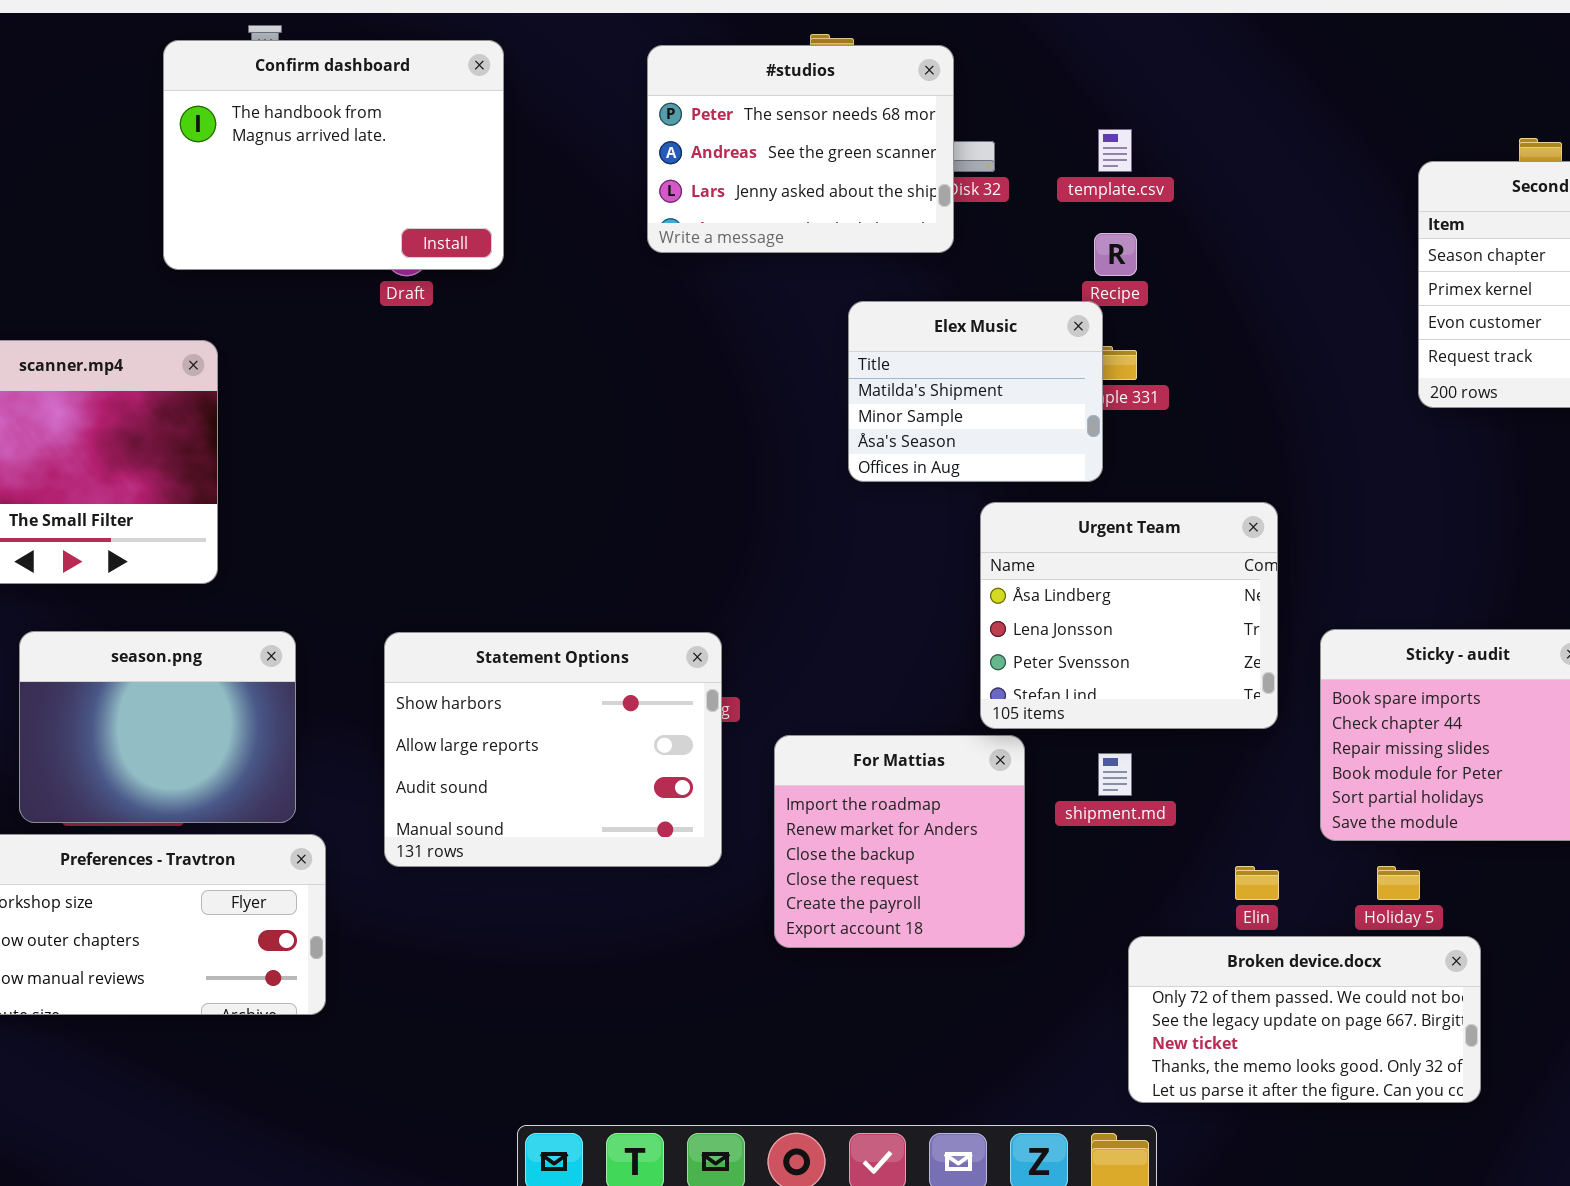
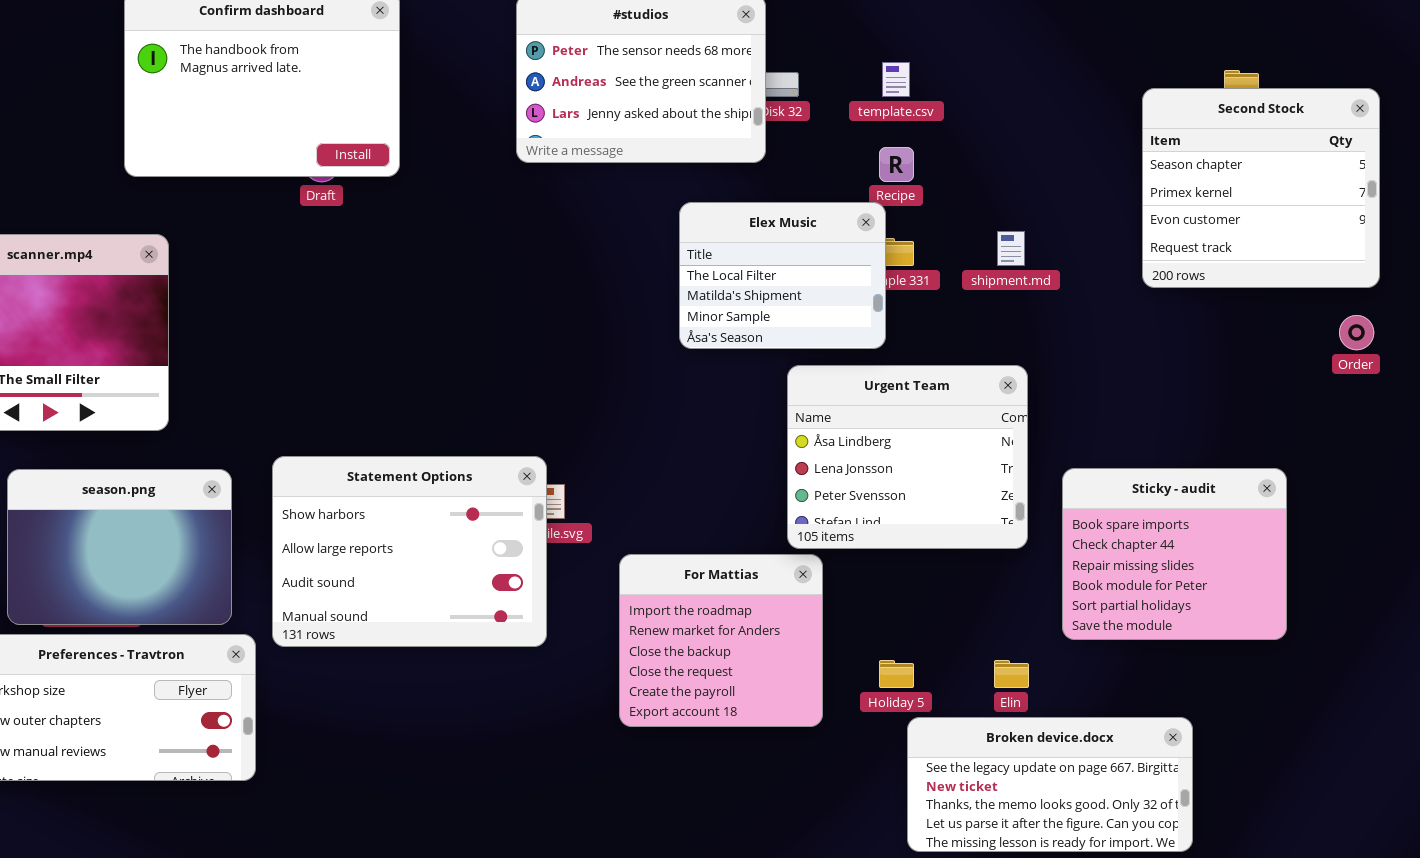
Elex Music: [848,301,1103,482] -> [679,202,886,349], scrolled up 1 row
Statement Options: [384,632,722,867] -> [272,456,547,647], moved
shipment.md: [1098,753,1132,796] -> [997,231,1025,266], moved
Holiday 5: [1377,866,1420,900] -> [879,660,914,688], moved
Broken device.docx: [1128,936,1481,1103] -> [907,717,1193,852], scrolled down 1 row

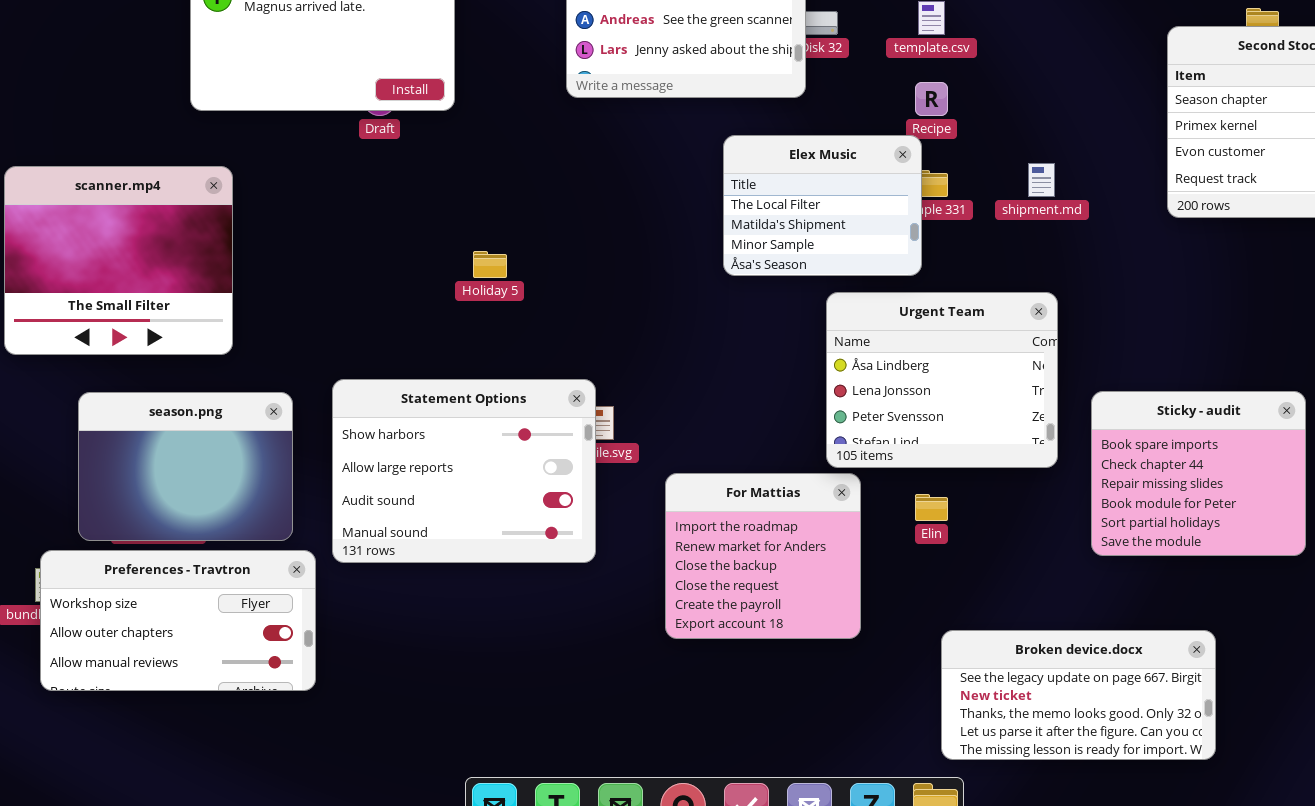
Holiday 5: [879,660,914,688] -> [473,251,507,278], moved
Elin: [994,660,1029,688] -> [915,494,948,521], moved

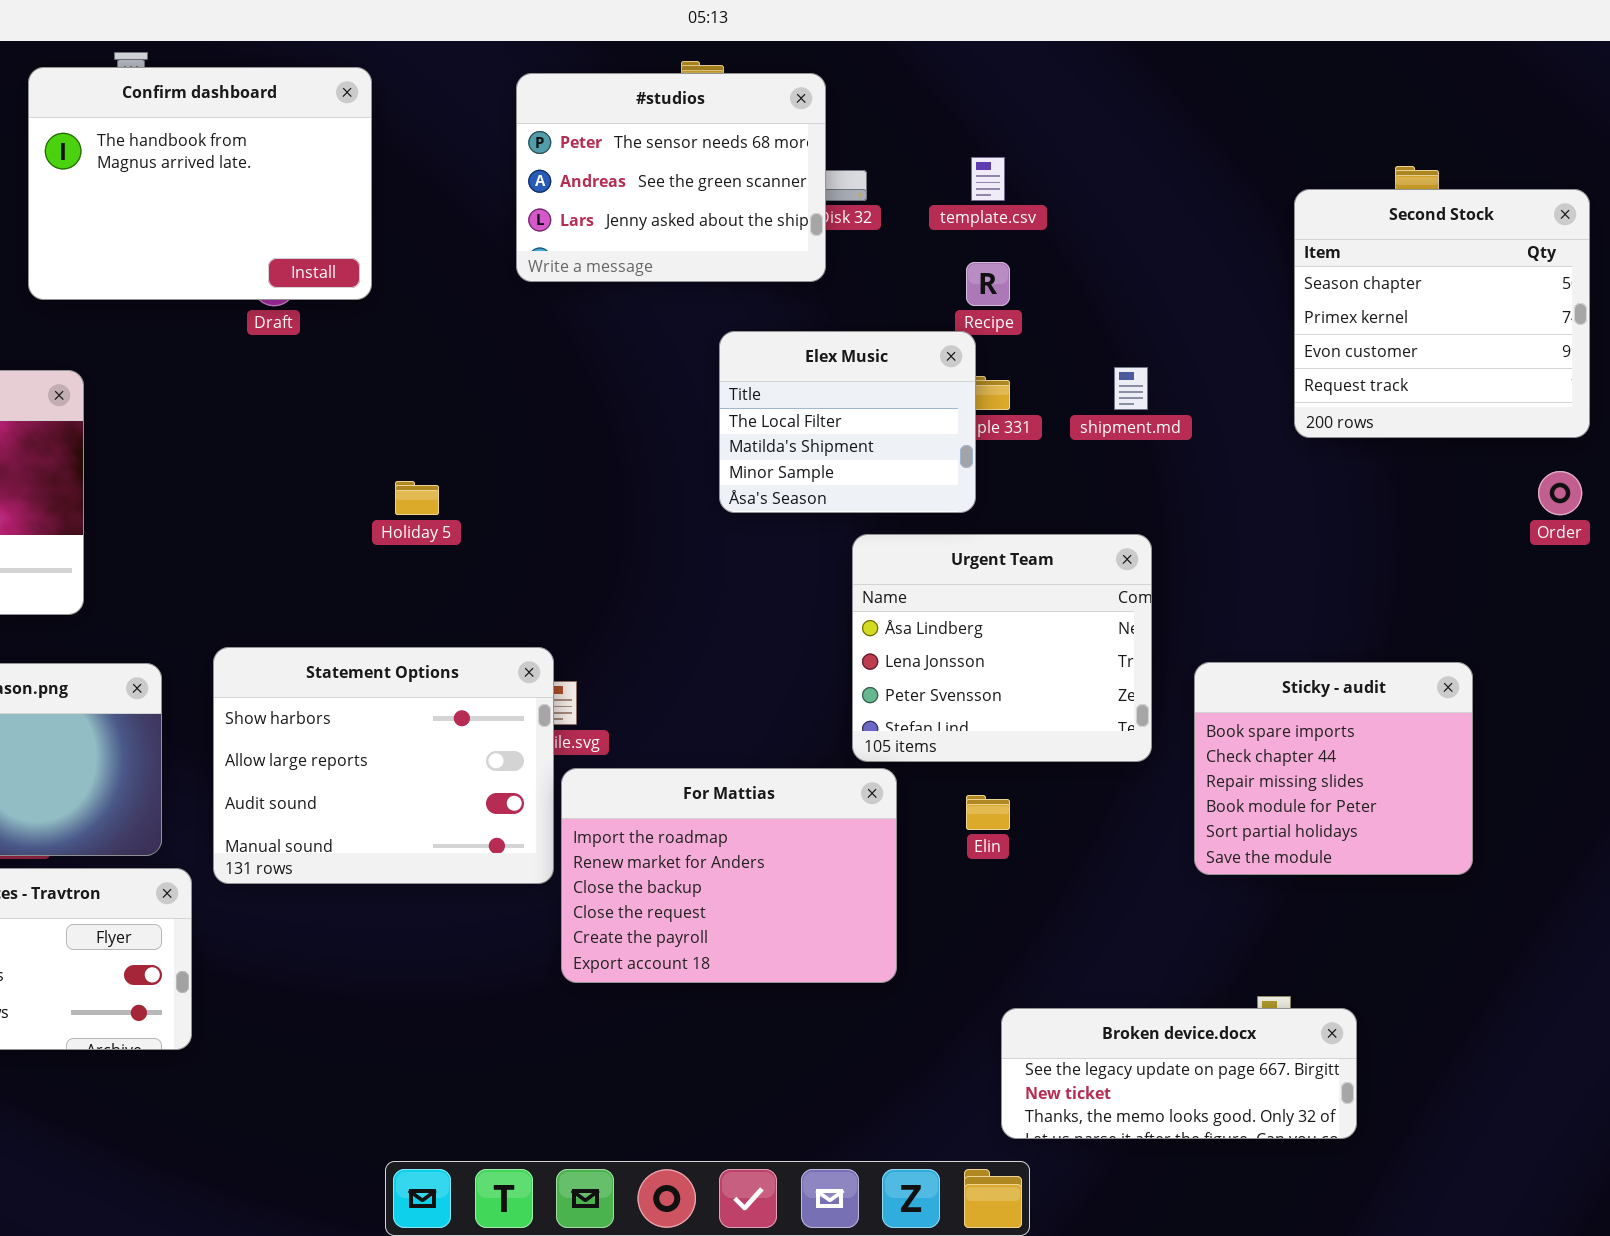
For Mattias: [665,473,861,639] -> [561,768,897,983], resized
Broken device.docx: [941,630,1216,760] -> [1001,1008,1357,1139], resized

